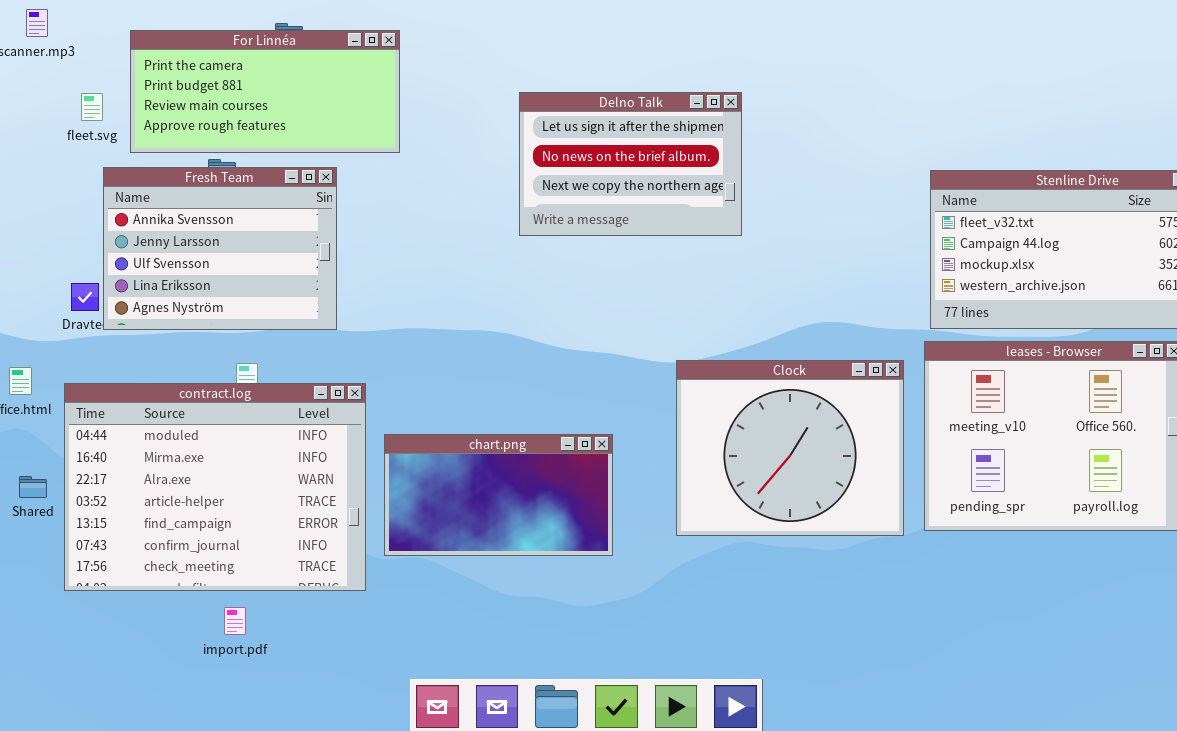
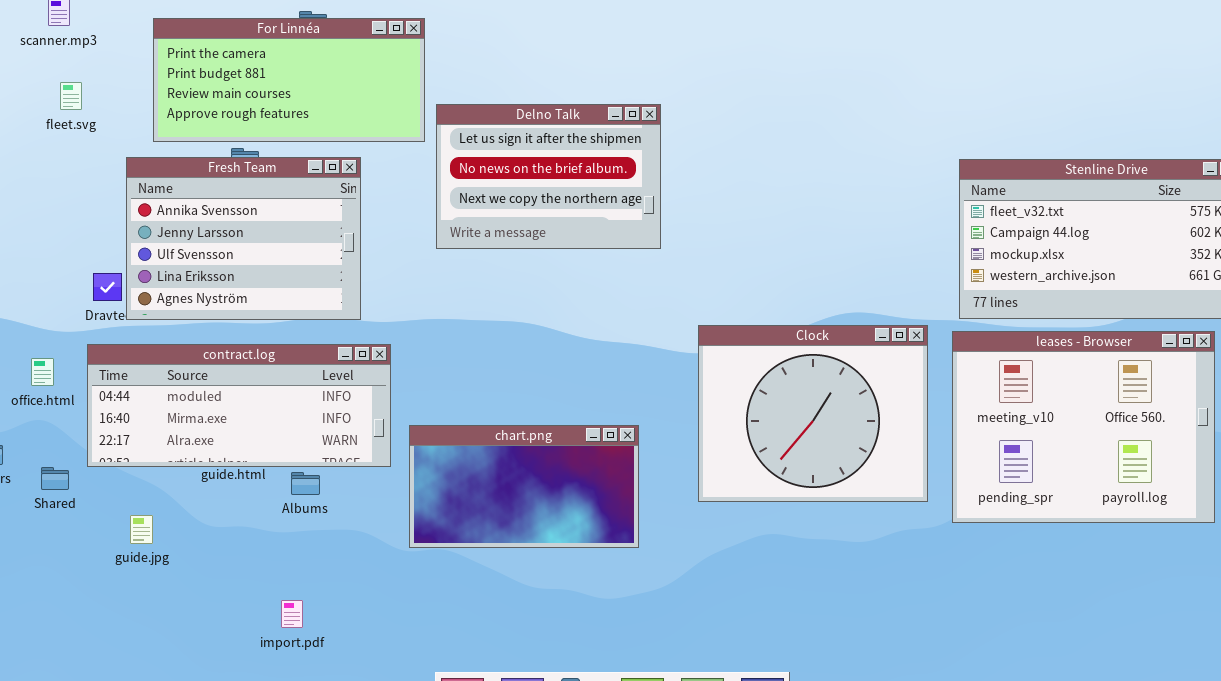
Delno Talk: [519,92,742,236] -> [436,104,661,249], moved
fleet.svg: [81,93,103,121] -> [60,82,82,110], moved
Clock: [676,360,904,536] -> [698,325,928,502], moved
contract.log: [64,383,366,591] -> [87,344,391,467], moved, resized
import.pdf: [224,607,246,635] -> [281,600,303,628], moved

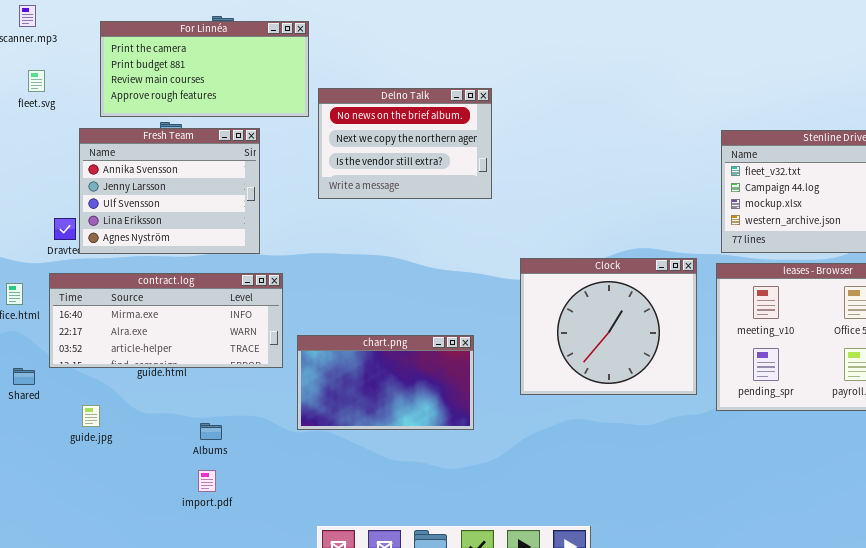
Delno Talk: [436,104,661,249] -> [318,88,492,199], scrolled down 1 row
contract.log: [87,344,391,467] -> [49,273,283,368], scrolled down 1 row
Albums: [291,472,320,495] -> [200,423,222,440], moved

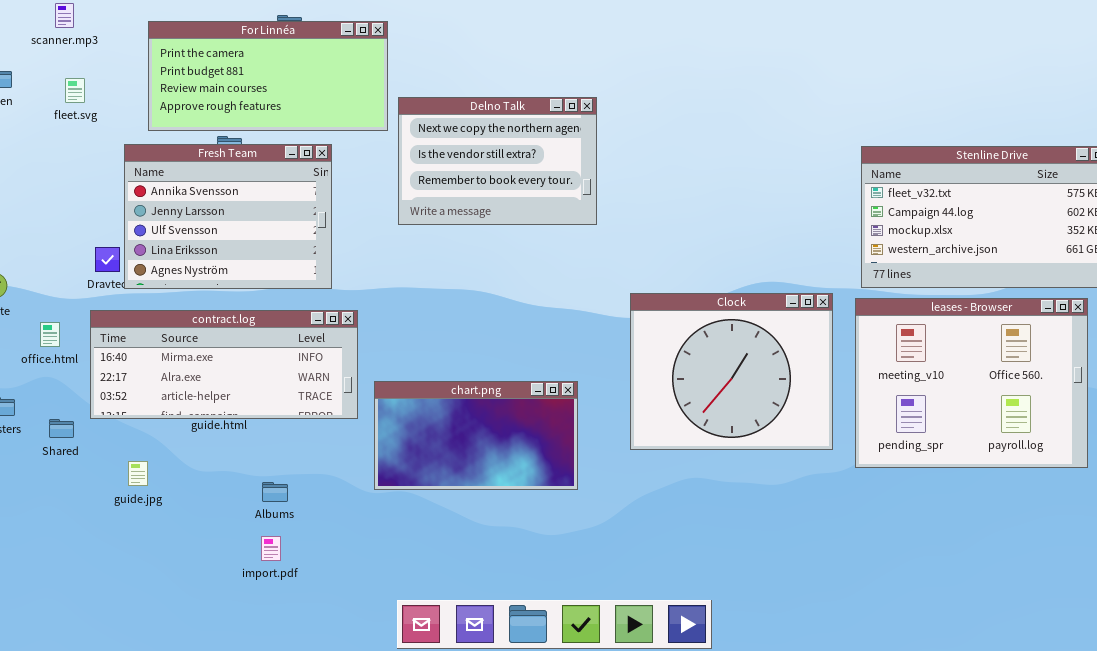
Delno Talk: [318,88,492,199] -> [398,97,597,225], scrolled down 1 row

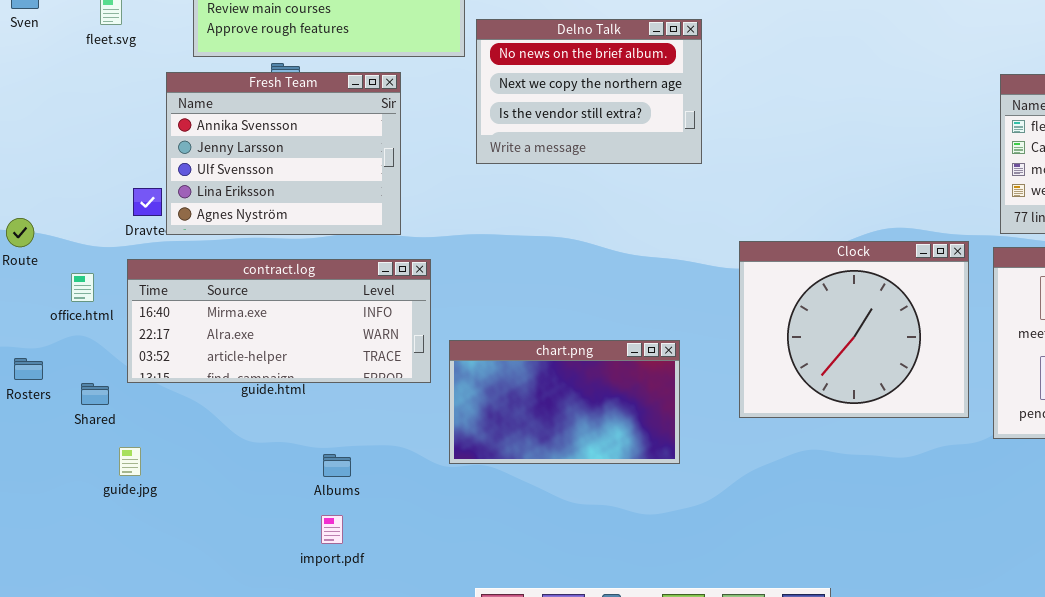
Delno Talk: [398,97,597,225] -> [476,19,702,164], scrolled up 1 row
guide.jpg: [128,461,148,486] -> [119,447,141,476], moved

